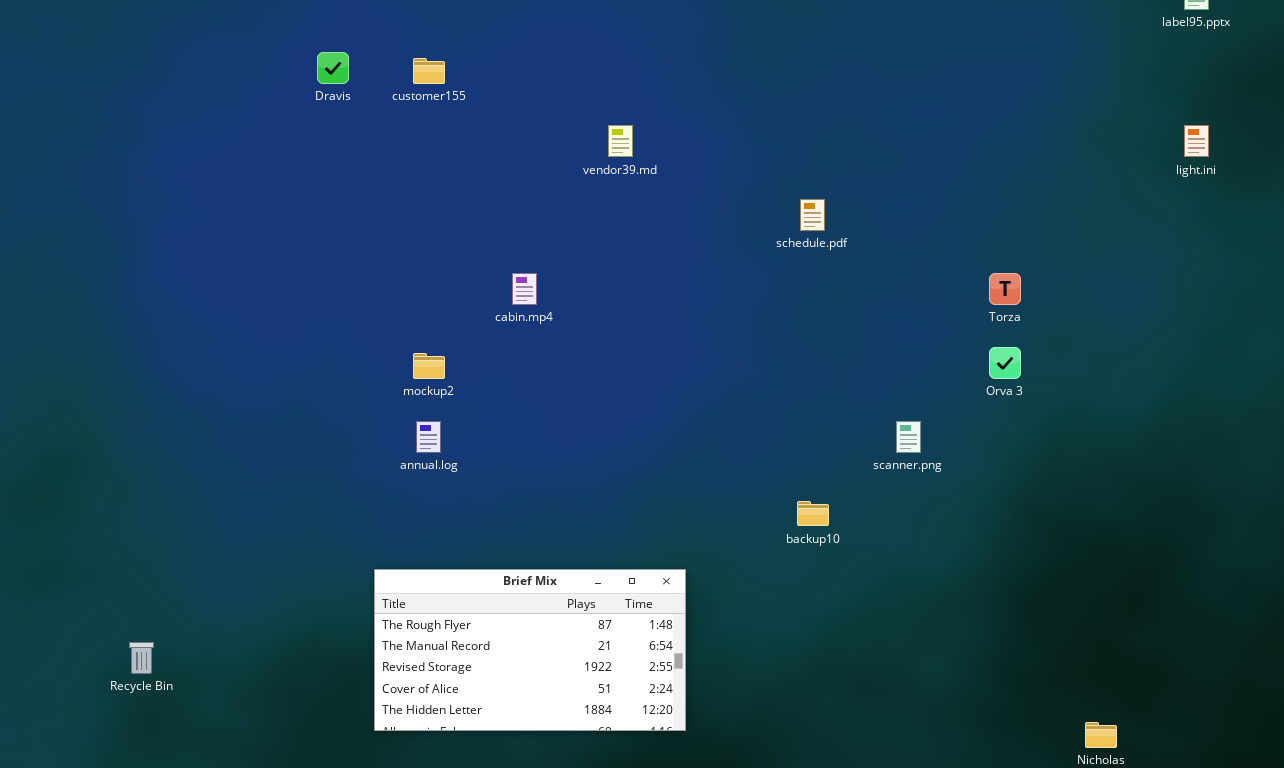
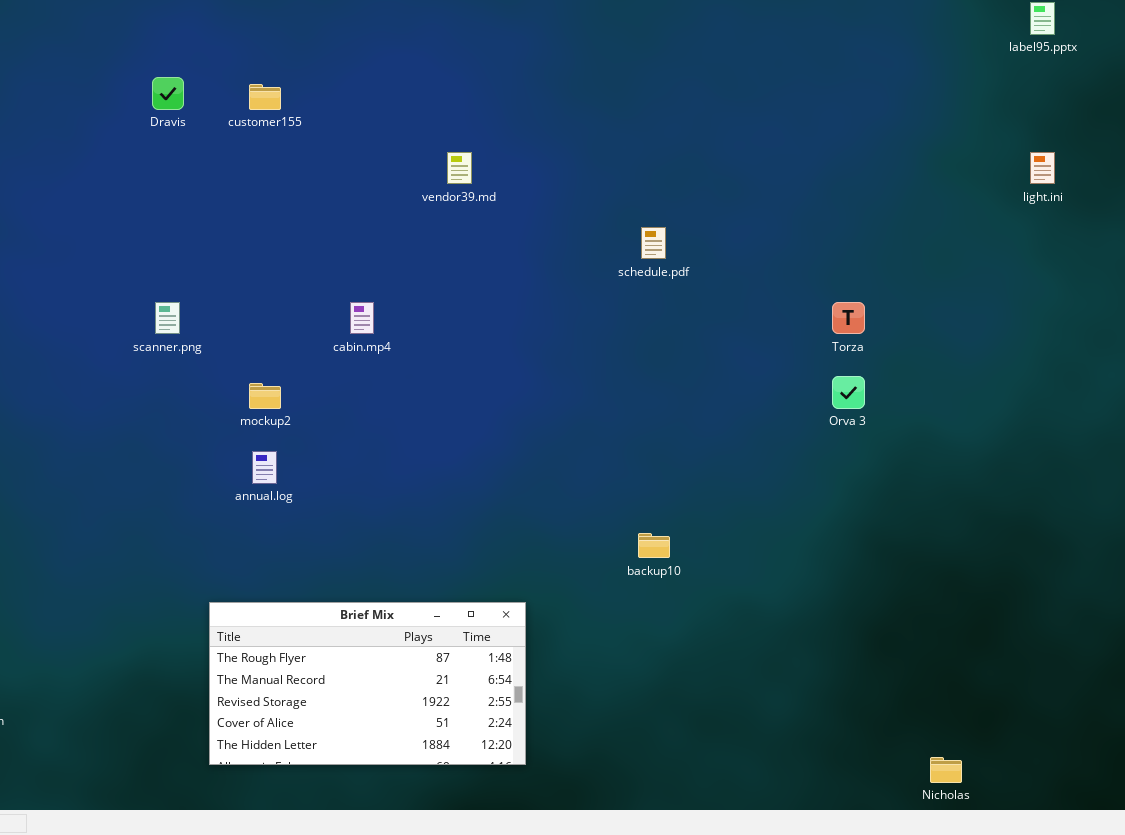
scanner.png: [896,421,921,453] -> [155,302,180,334], moved

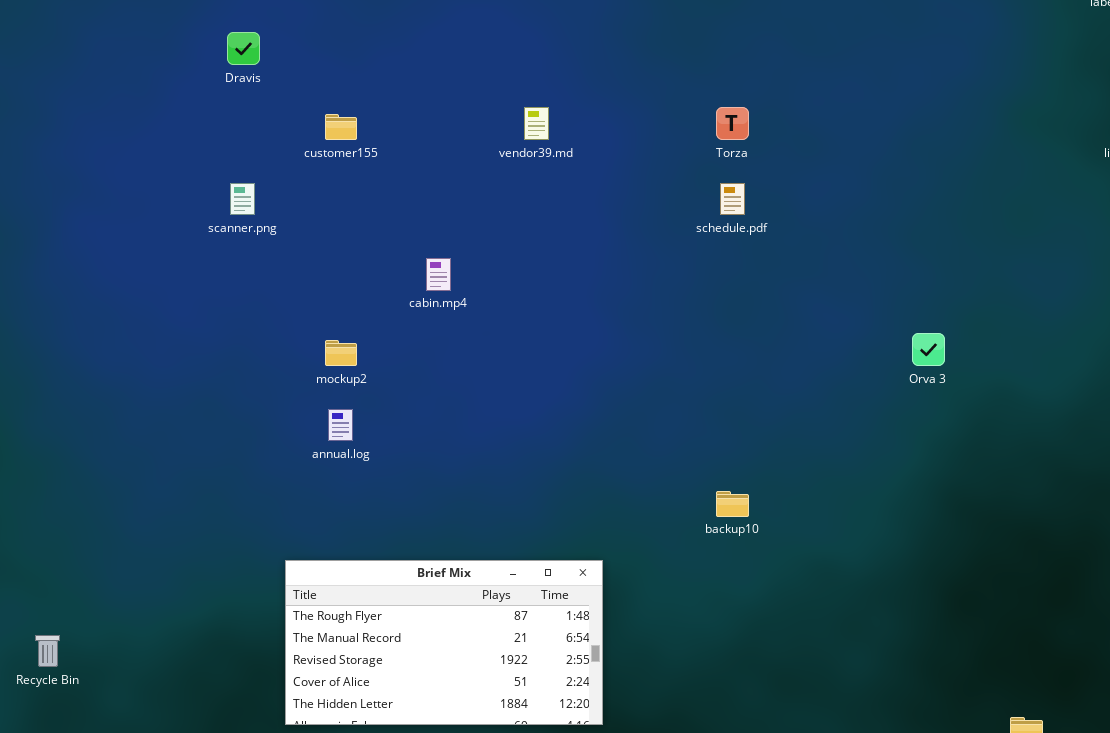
customer155: [249,84,281,110] -> [325,114,357,140], moved
scanner.png: [155,302,180,334] -> [230,183,255,215], moved
Torza: [832,302,865,334] -> [716,107,749,140], moved

